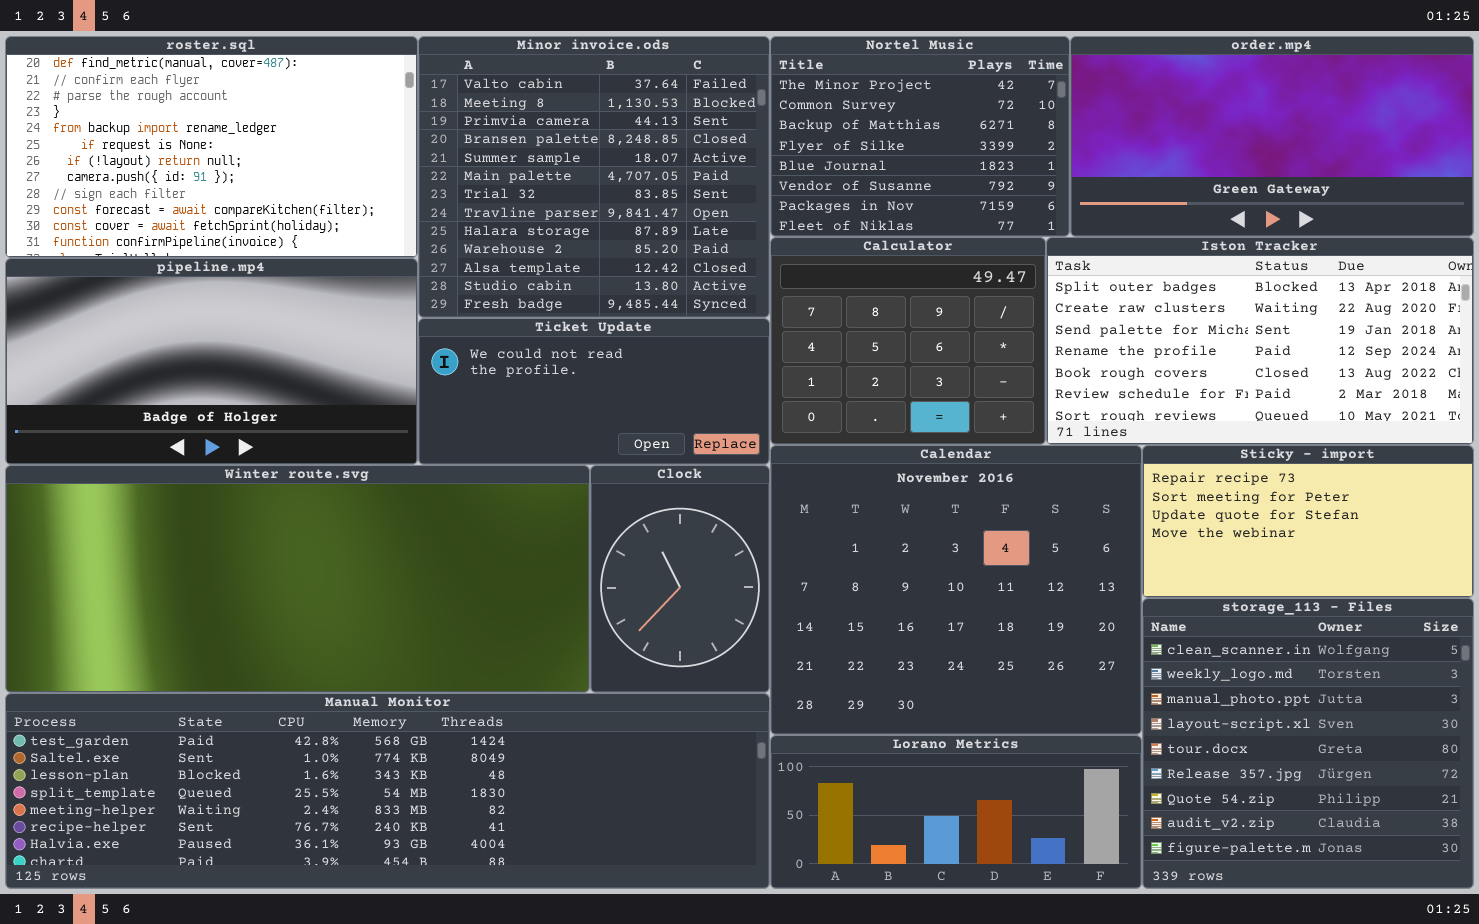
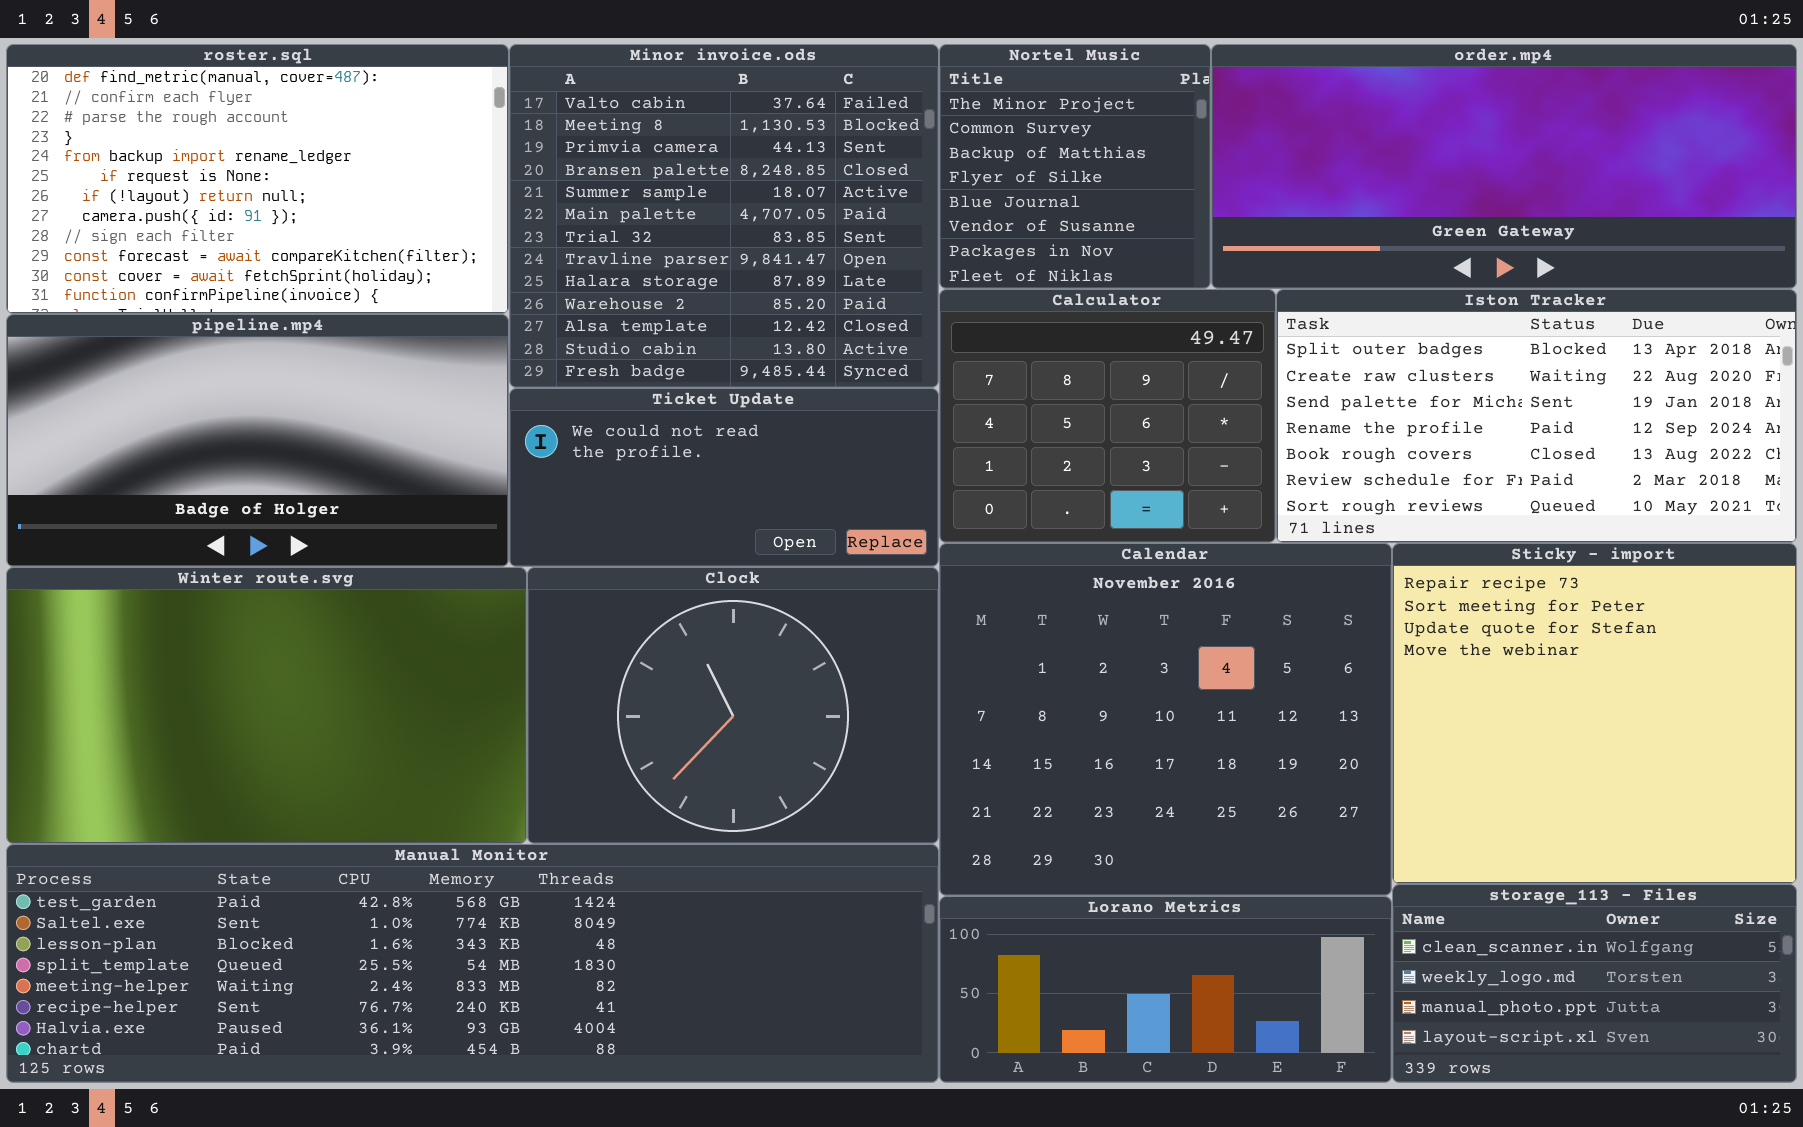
Nortel Music: [770,36,1070,237] -> [939,44,1211,289], resized
order.mp4: [1070,36,1474,237] -> [1211,44,1797,289], resized
Sticky - import: [1142,445,1474,598] -> [1392,543,1797,884], resized
Winter route.svg: [5,465,590,693] -> [6,567,527,844], resized
Clock: [590,465,770,693] -> [527,567,939,844], resized
storage_113 - Files: [1142,598,1474,889] -> [1392,884,1797,1083], resized

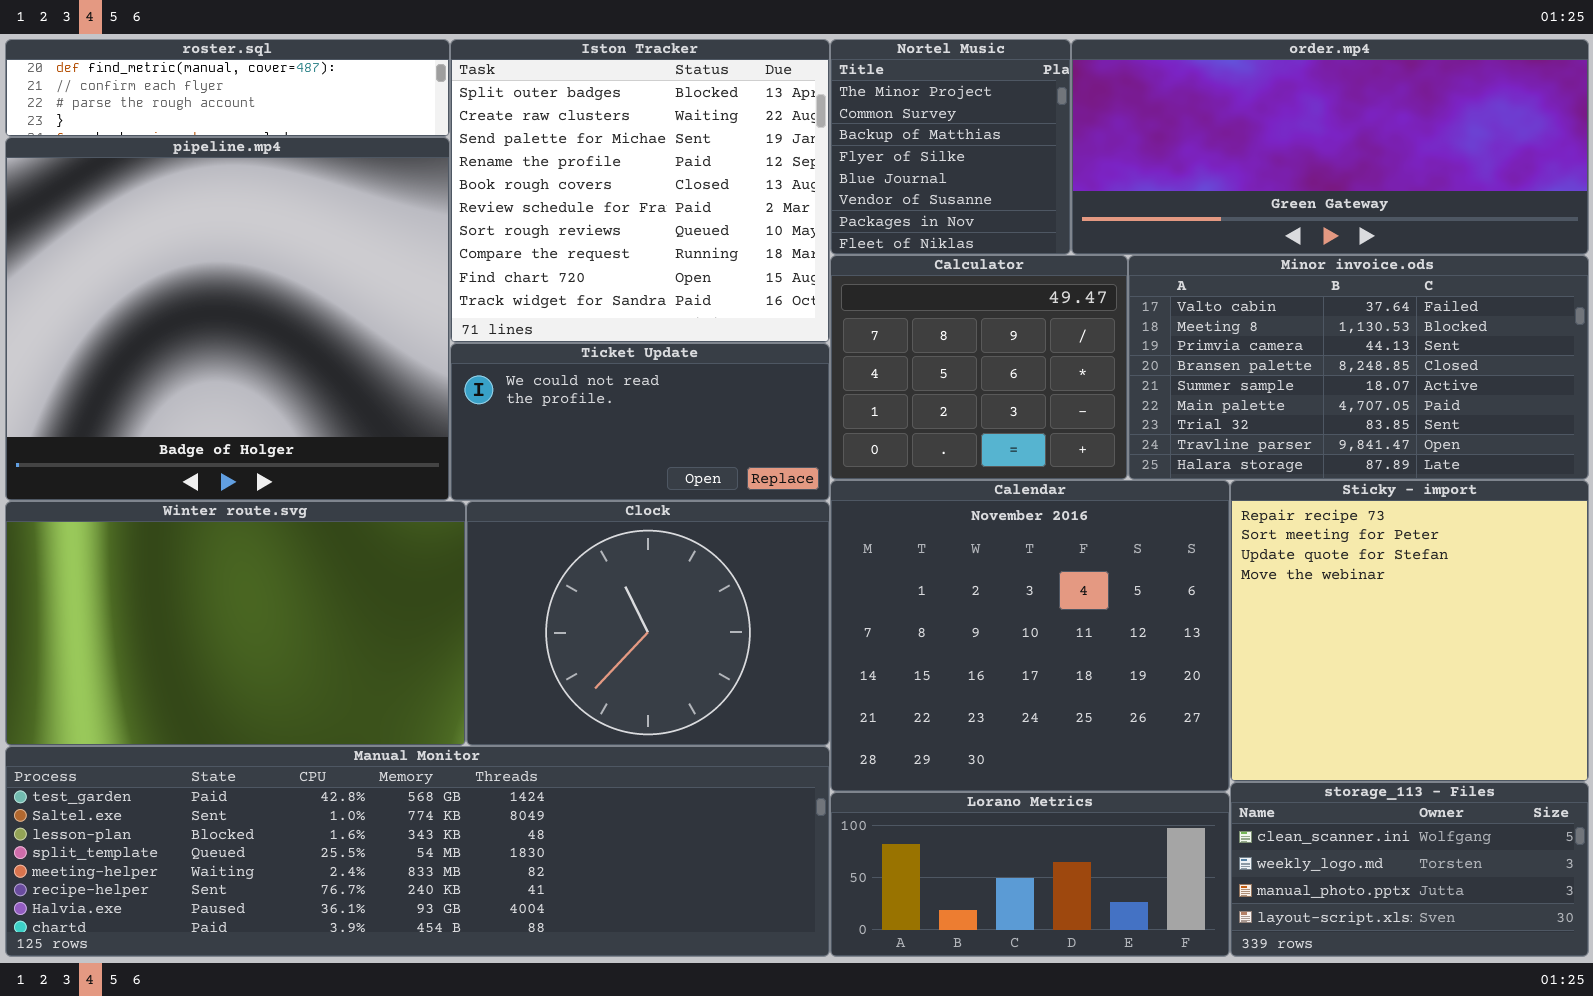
roster.sql: [6,44,509,314] -> [5,39,450,137], resized
Minor invoice.ods: [509,44,939,388] -> [1128,255,1589,480], moved, resized
Iston Tracker: [1276,289,1797,543] -> [450,39,830,343], moved, resized
pipeline.mp4: [6,314,509,567] -> [5,137,450,501], resized

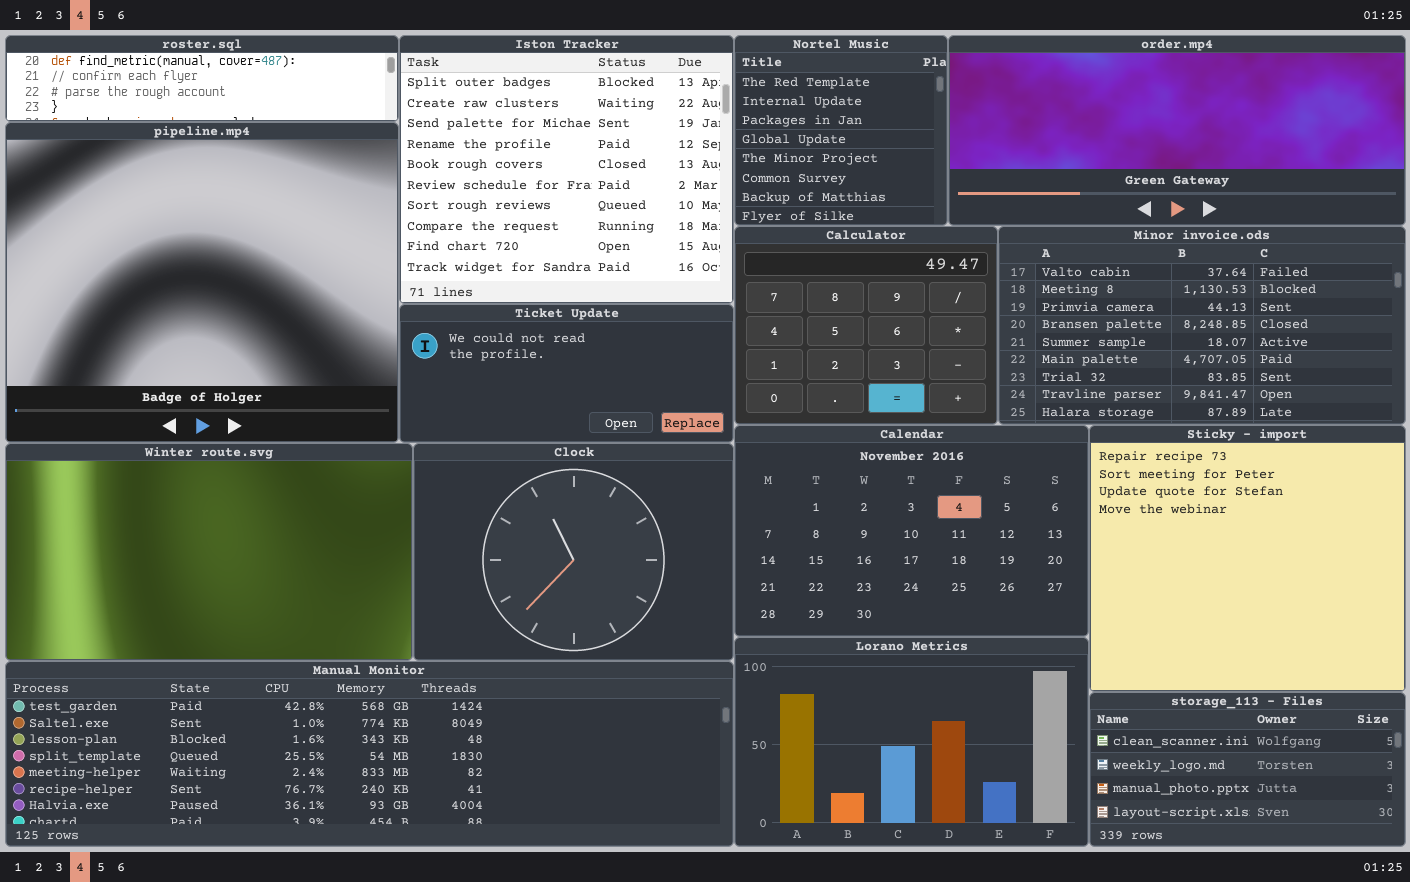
Nortel Music: [830,39,1071,255] -> [734,35,948,226], scrolled up 4 rows
Calendar: [830,480,1230,792] -> [734,425,1089,637], resized
Lorano Metrics: [830,792,1230,957] -> [734,637,1089,847], resized

